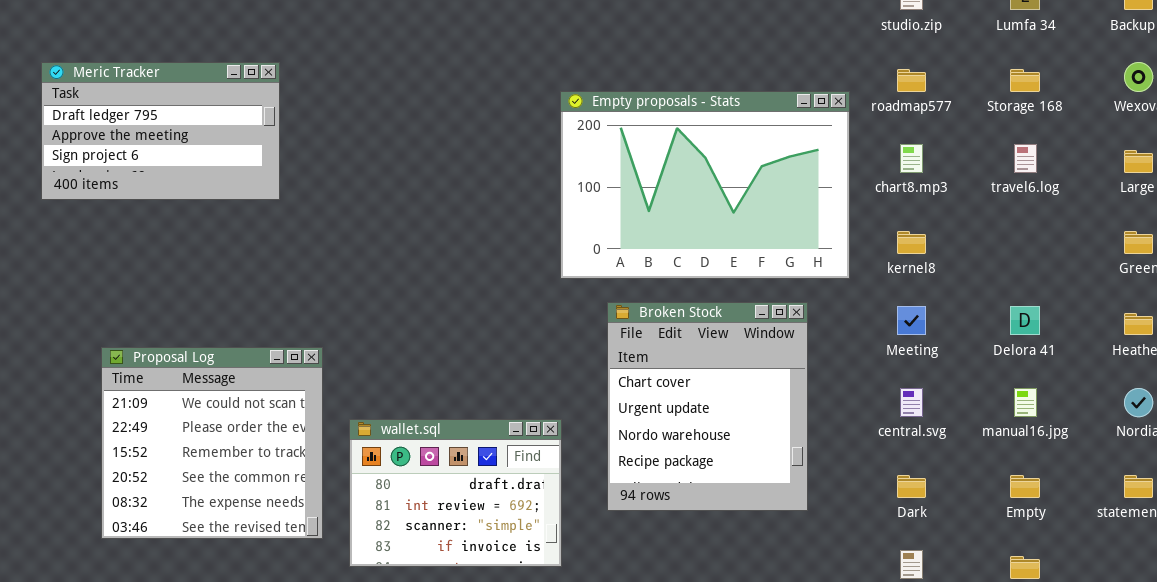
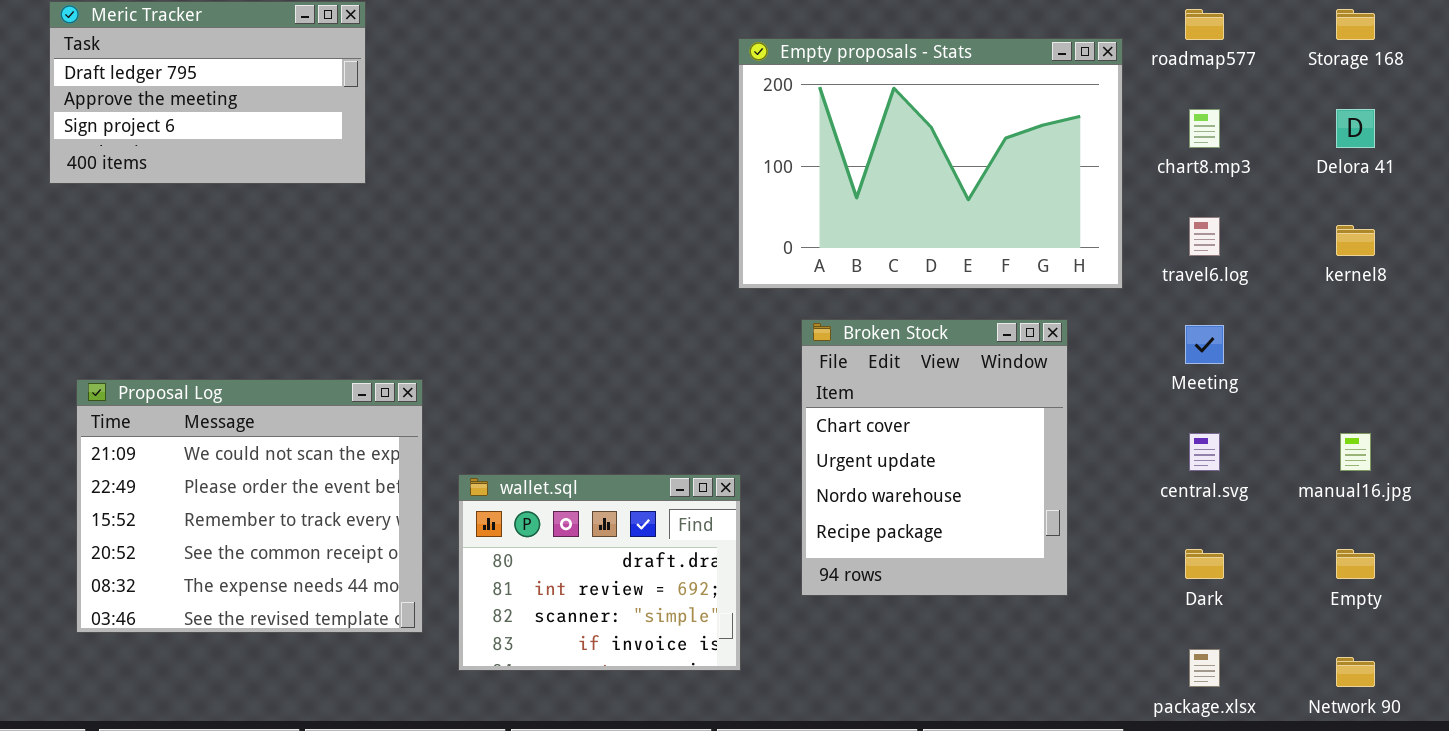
travel6.log: [1014,144,1037,173] -> [1189,217,1220,256], moved
kernel8: [897,231,926,254] -> [1336,225,1375,256], moved
Delora 41: [1010,306,1040,335] -> [1336,109,1375,148], moved
Proposal Log: [101,347,323,539] -> [76,379,423,633], resized

